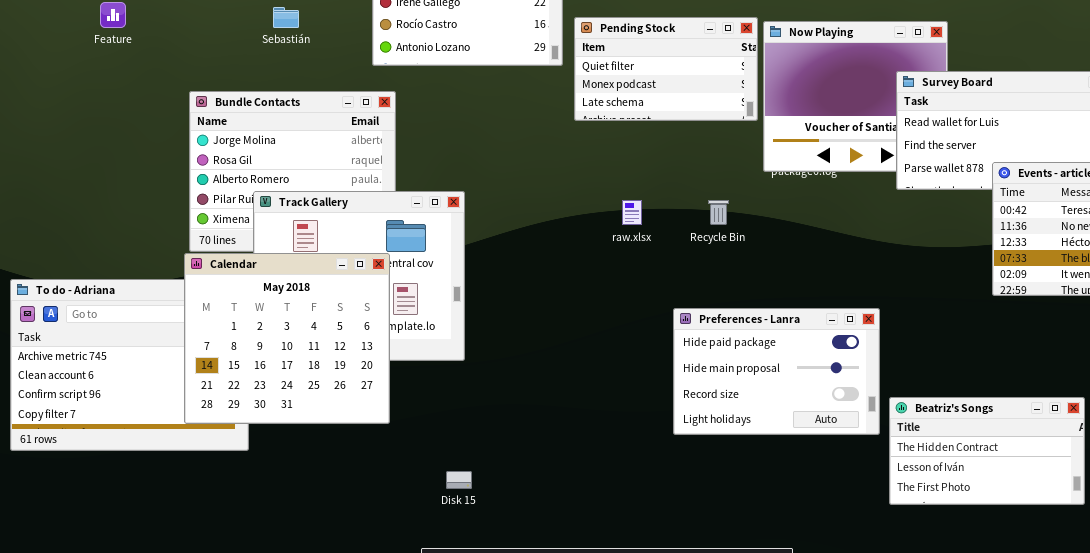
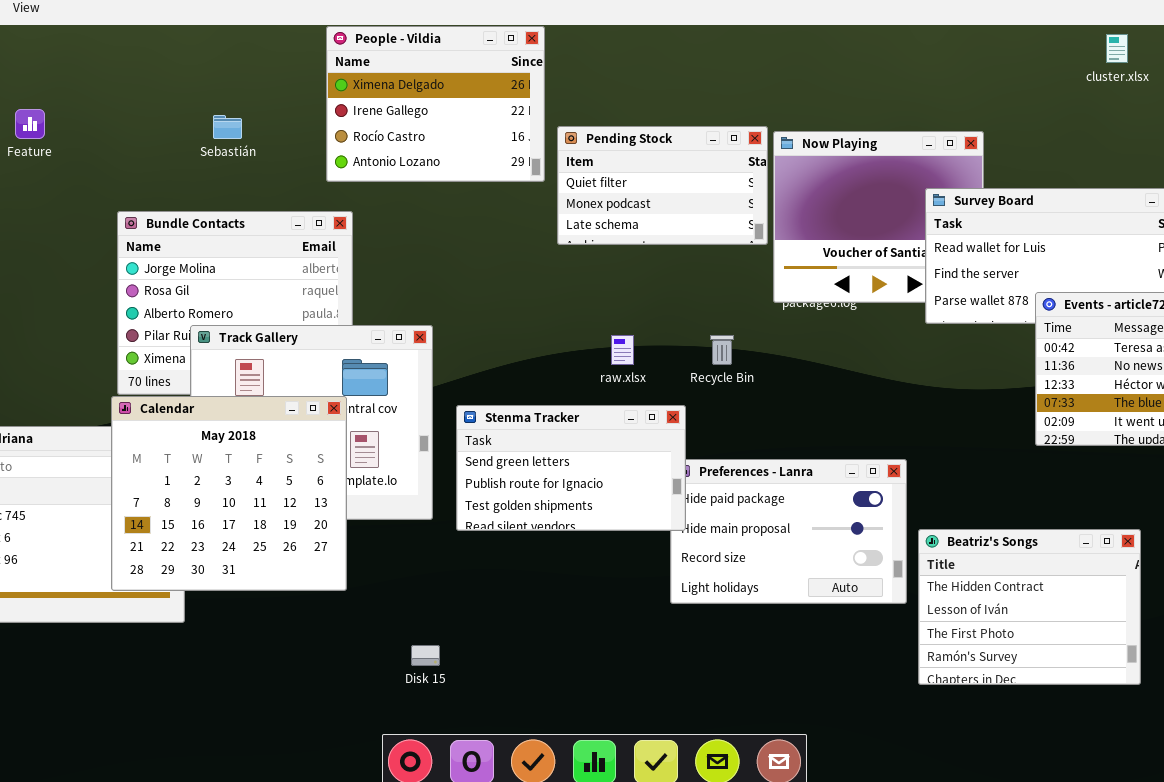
Stenma Tracker: none -> [456,405,686,531], opened
Beatriz's Songs: [889,397,1085,505] -> [918,529,1141,685], resized

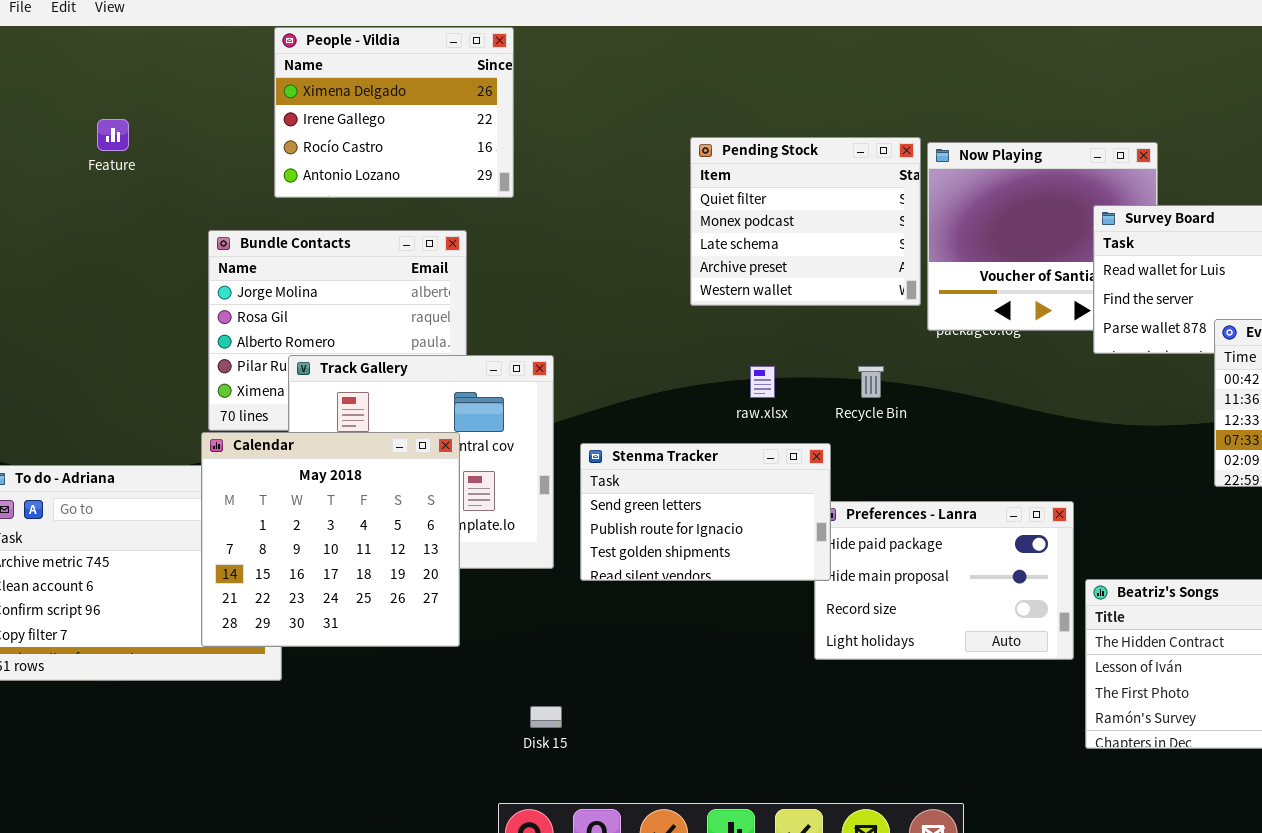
People - Vildia: [326,26,545,182] -> [274,27,514,198], moved
Pending Stock: [557,126,768,245] -> [690,137,921,306], resized

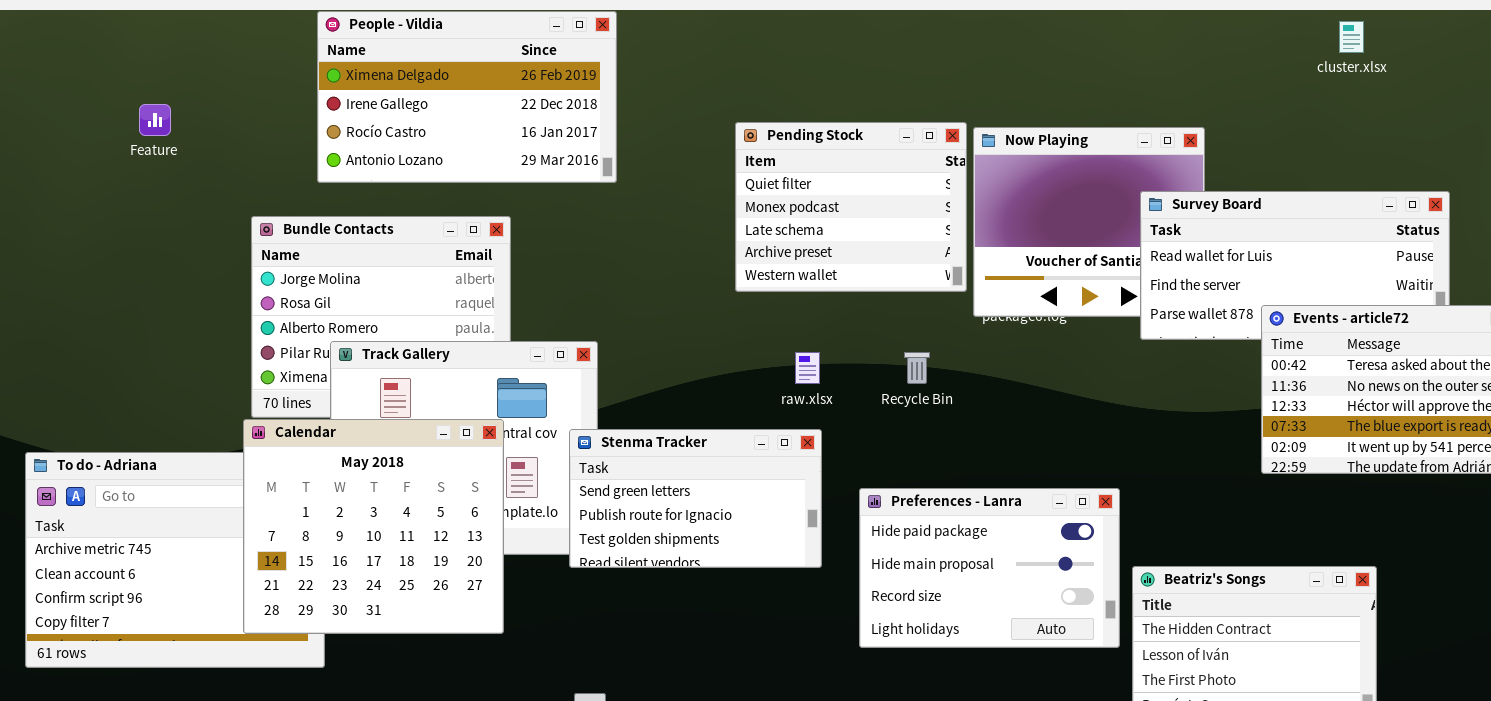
People - Vildia: [274,27,514,198] -> [317,11,617,183], resized
Stenma Tracker: [580,443,831,581] -> [569,429,822,568], moved

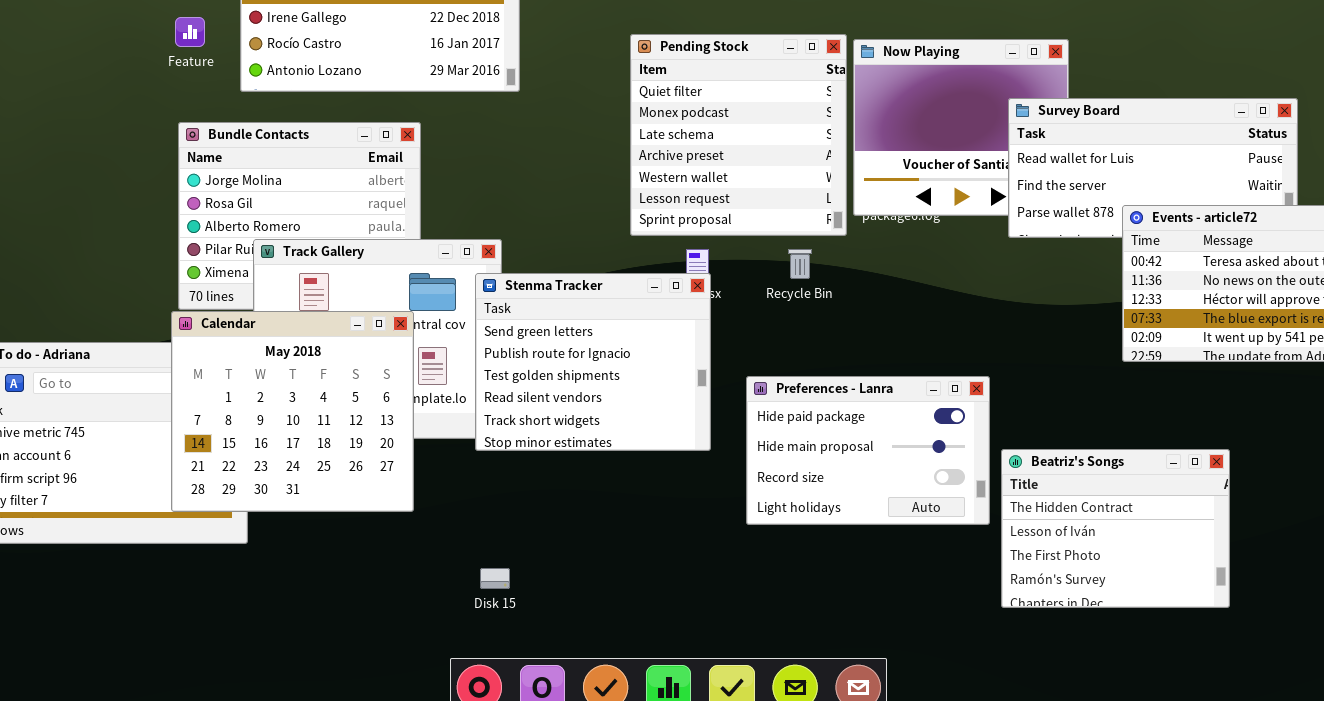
Feature: [139,104,171,136] -> [175,17,205,47], moved
Pending Stock: [735,122,967,292] -> [630,34,847,236], resized
Stenma Tracker: [569,429,822,568] -> [475,273,711,451], resized

